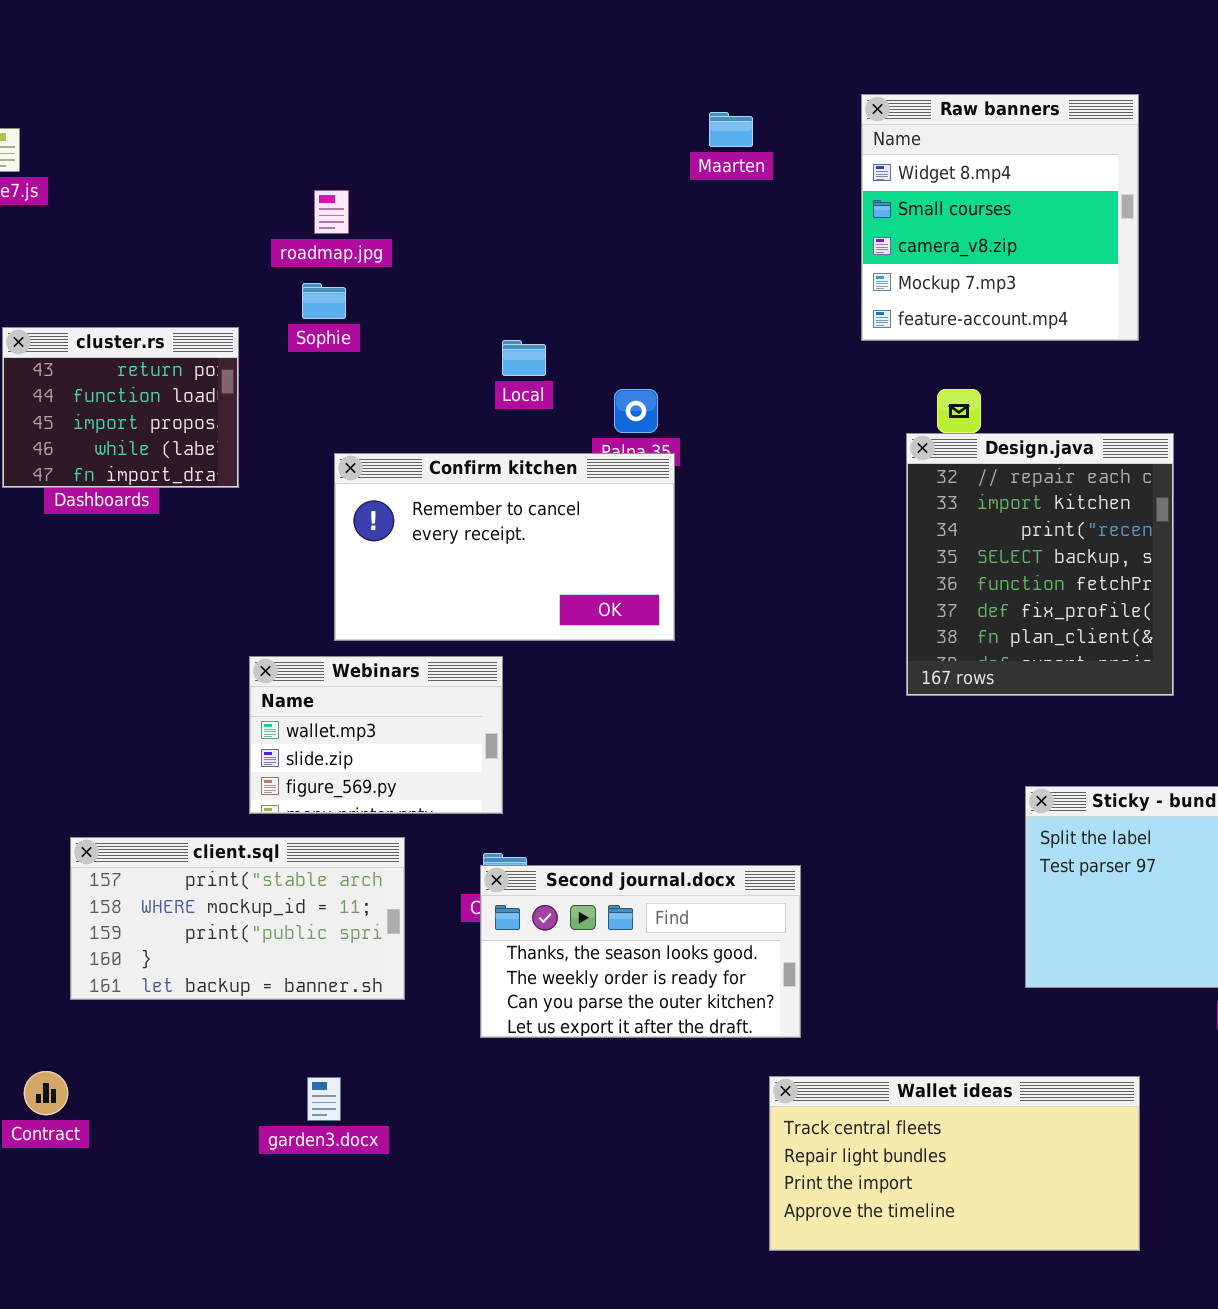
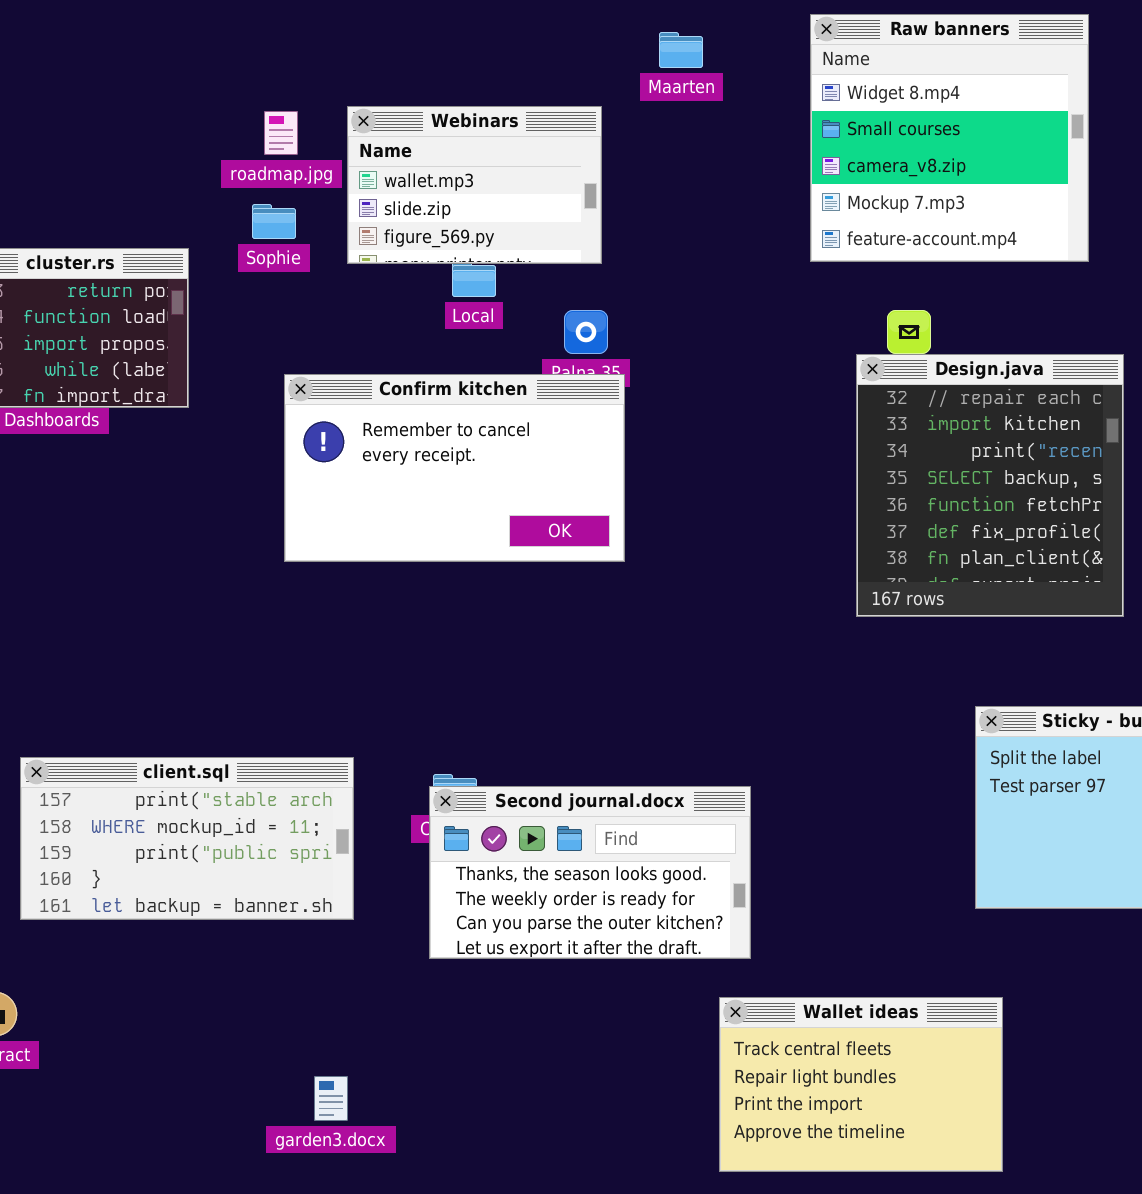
Webinars: [249,656,503,814] -> [347,106,602,264], moved
Wallet ideas: [769,1076,1140,1251] -> [719,997,1003,1172], resized
garden3.docx: [307,1077,341,1121] -> [314,1076,348,1121], moved

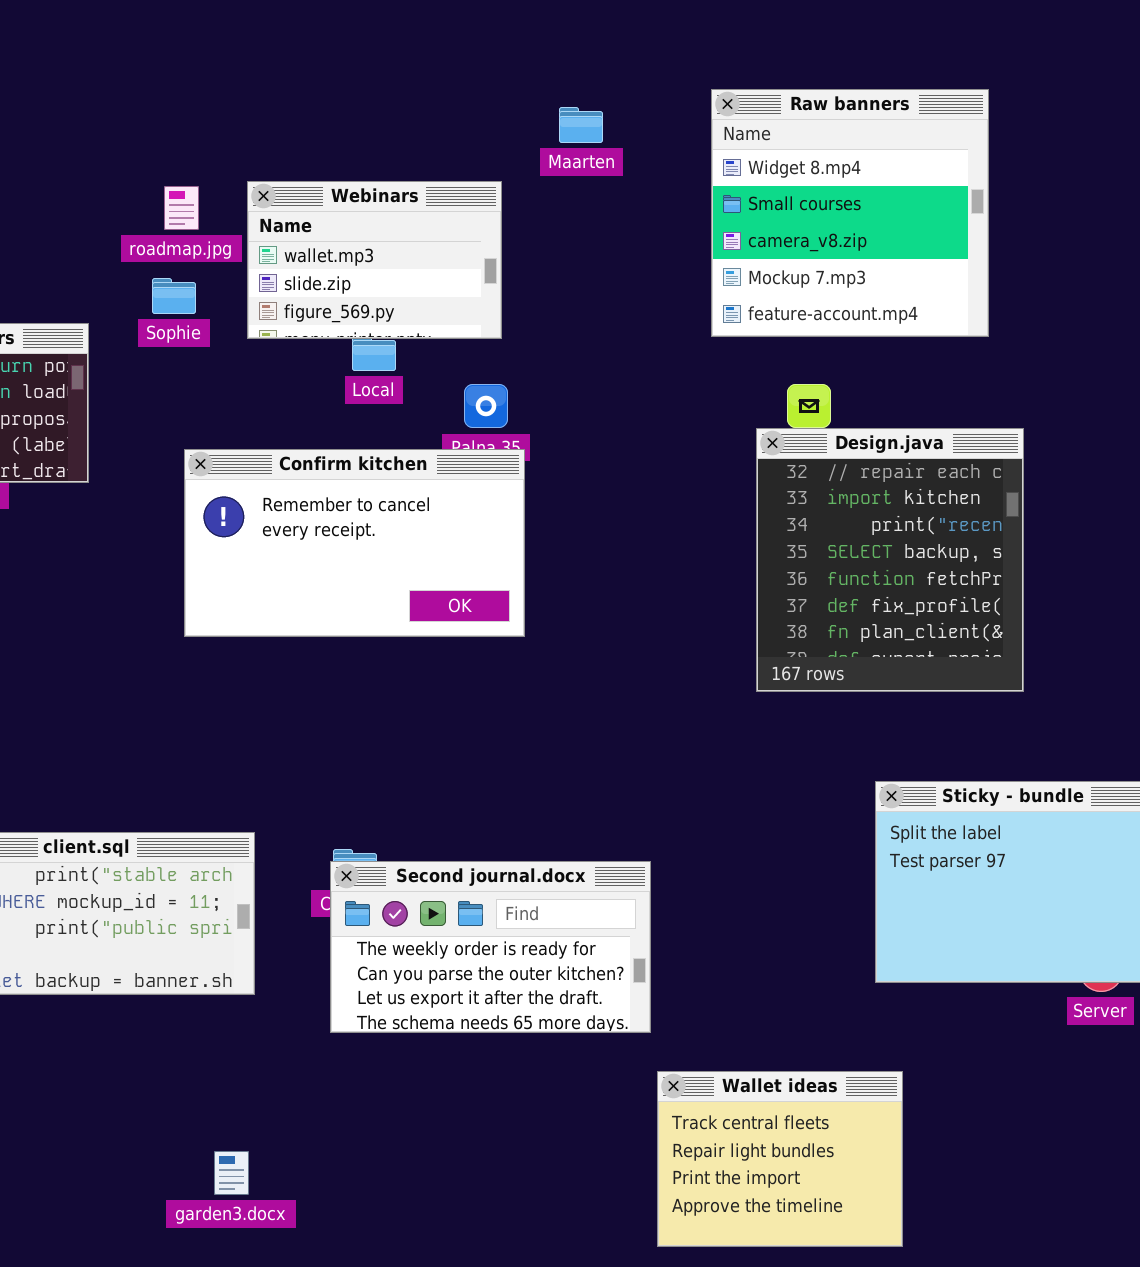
Second journal.docx: [429,786,751,959] -> [330,861,651,1033], scrolled down 1 row
Wallet ideas: [719,997,1003,1172] -> [657,1071,903,1247], resized

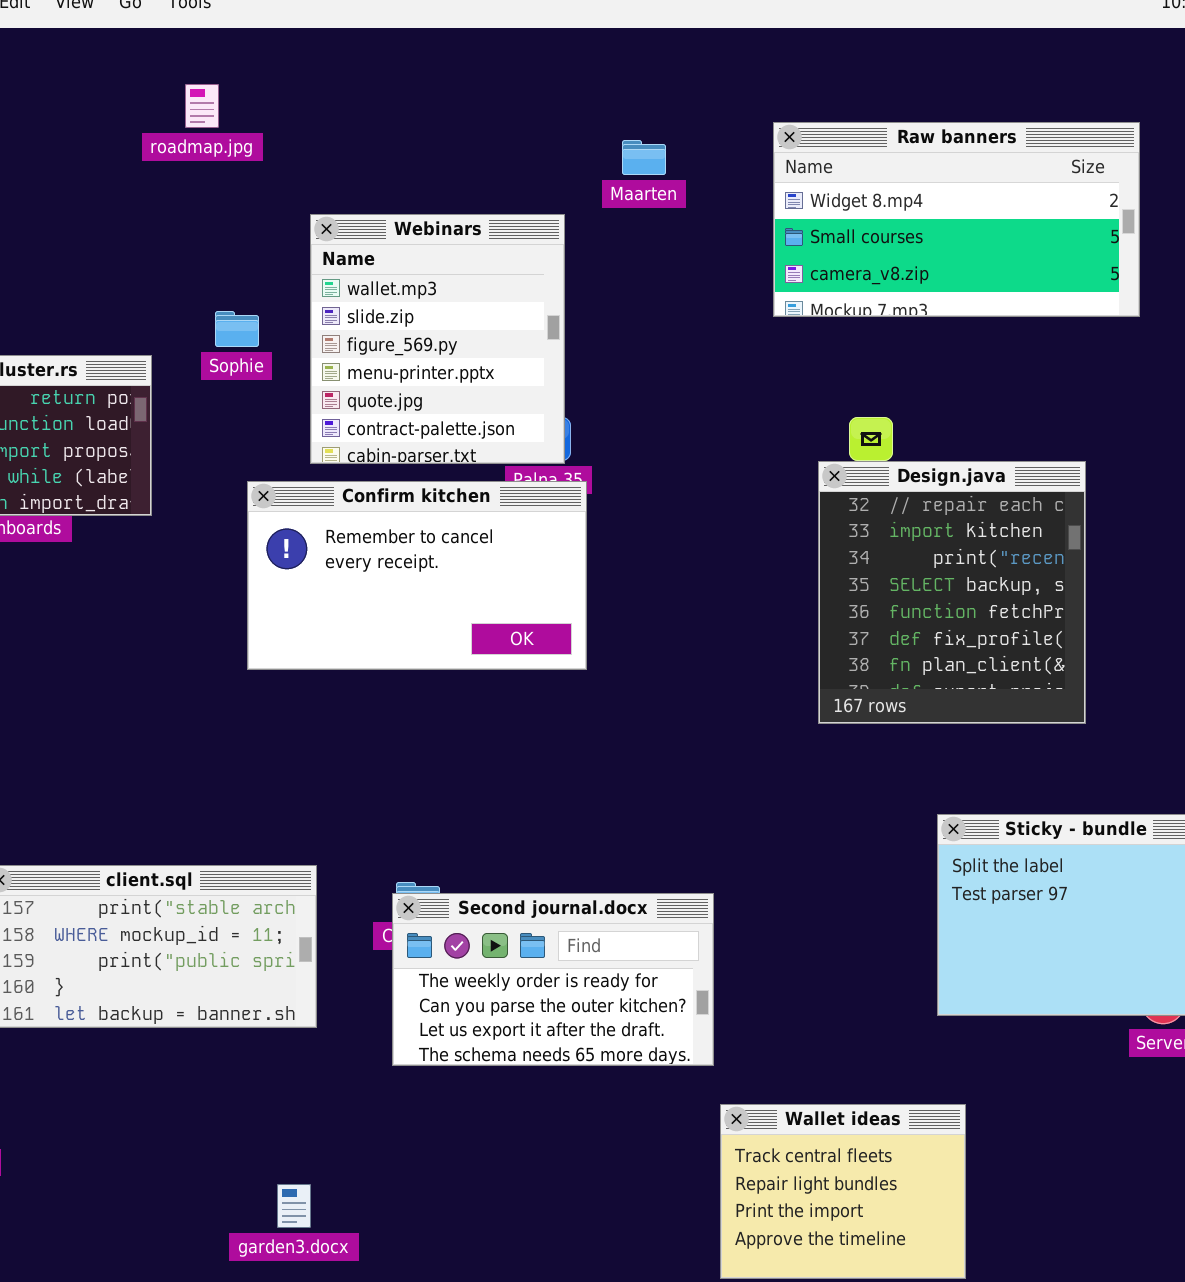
Raw banners: [711,89,989,337] -> [773,122,1140,317], resized
Webinars: [247,181,502,339] -> [310,214,565,464], resized
roadmap.jpg: [164,186,199,230] -> [185,84,219,128], moved

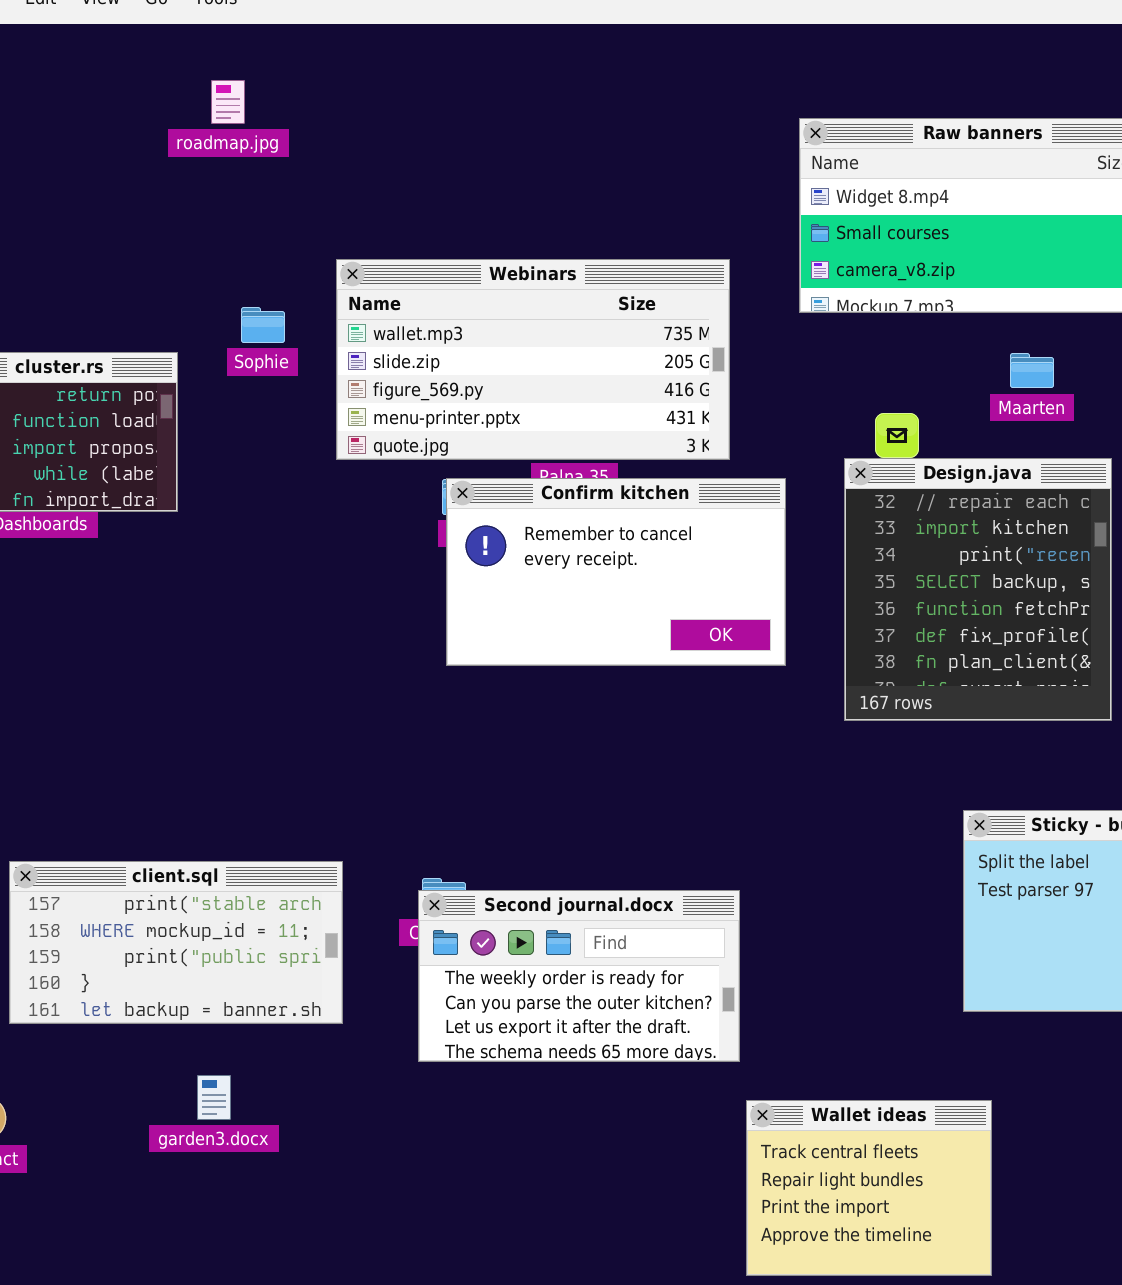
Maarten: [622,140,666,175] -> [1010,353,1054,388], moved
Webinars: [310,214,565,464] -> [336,259,730,460], resized
Confirm kitchen: [247,481,587,670] -> [446,478,786,666], moved
garden3.docx: [277,1184,311,1228] -> [197,1075,231,1120], moved

